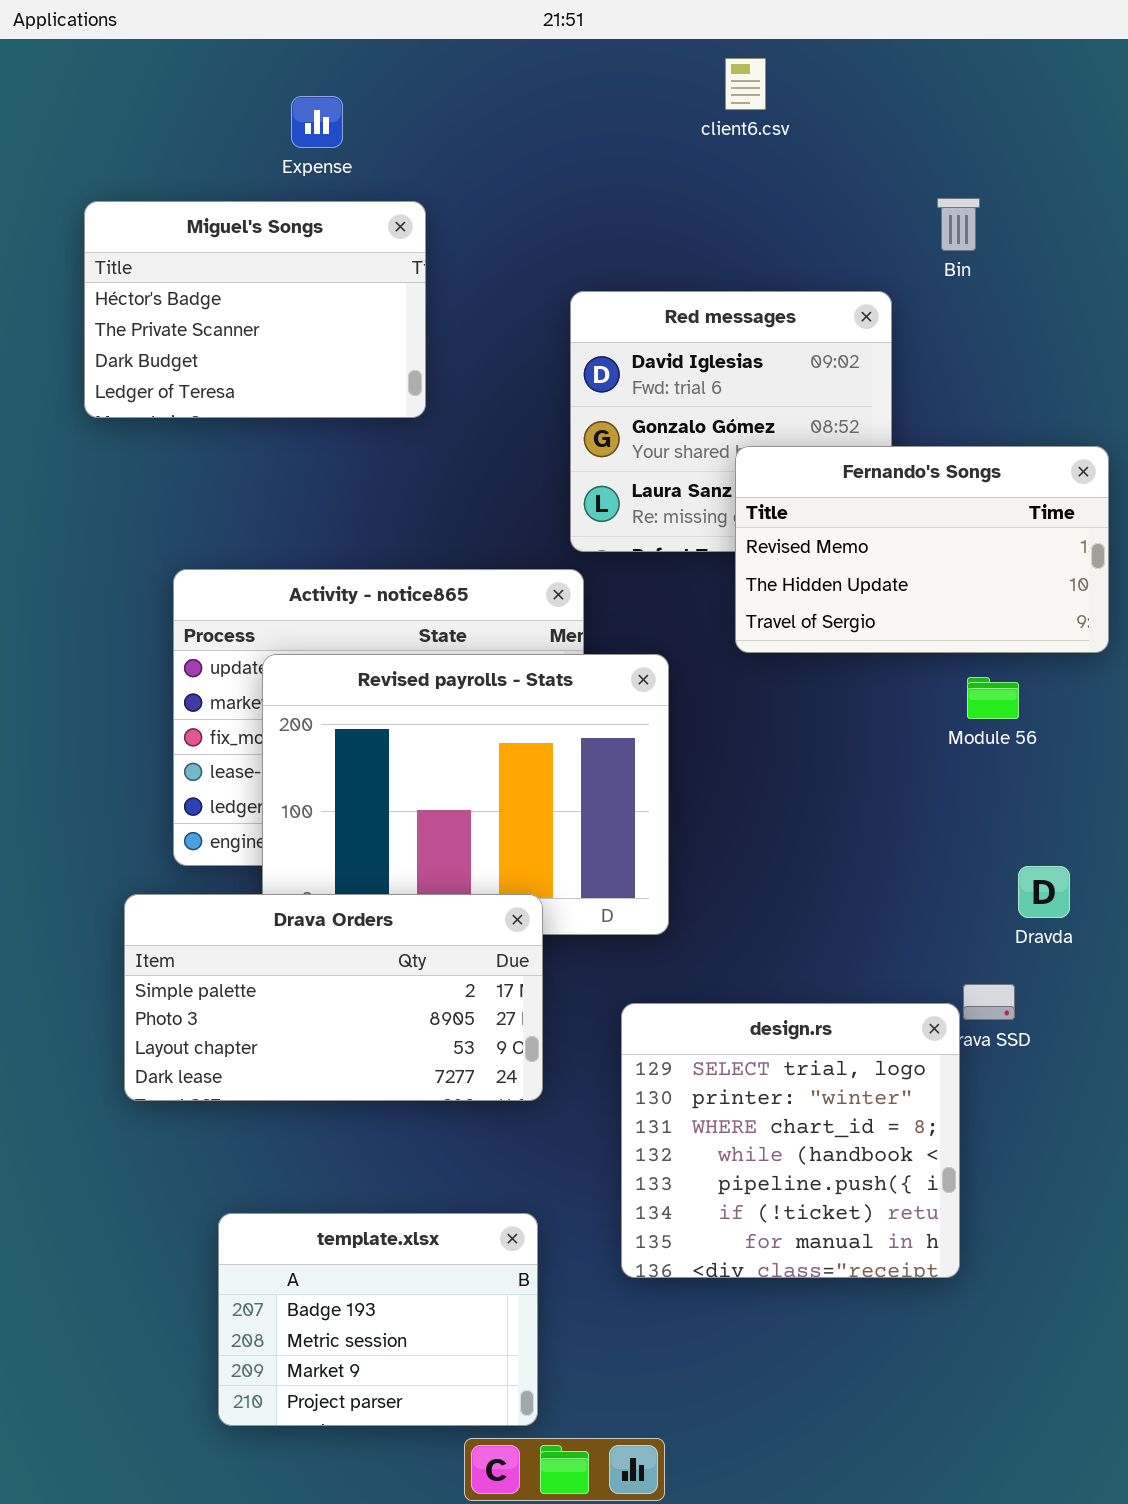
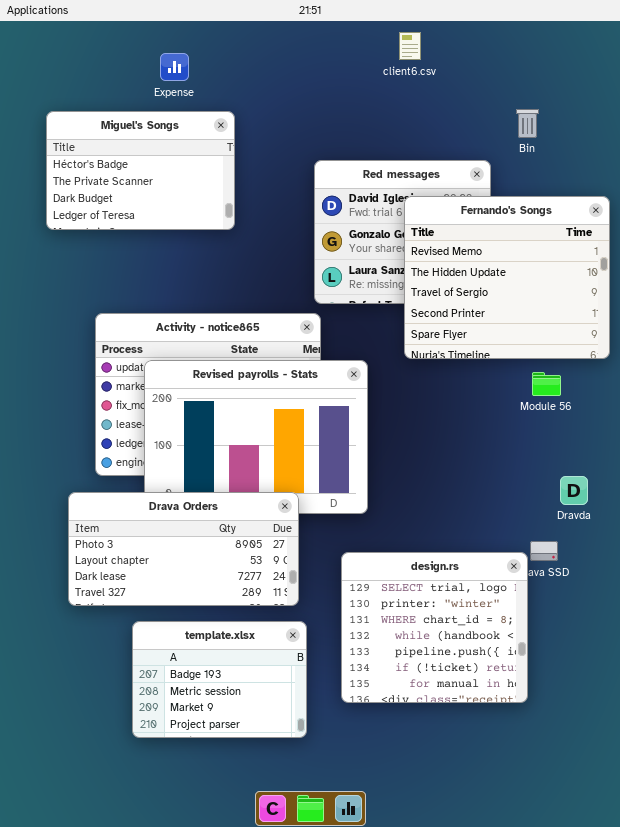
Fernando's Songs: [735,446,1109,653] -> [404,196,610,359], resized
Drava Orders: [124,894,543,1101] -> [68,492,299,606], scrolled down 1 row
template.xlsx: [218,1213,538,1426] -> [132,621,307,738], moved

